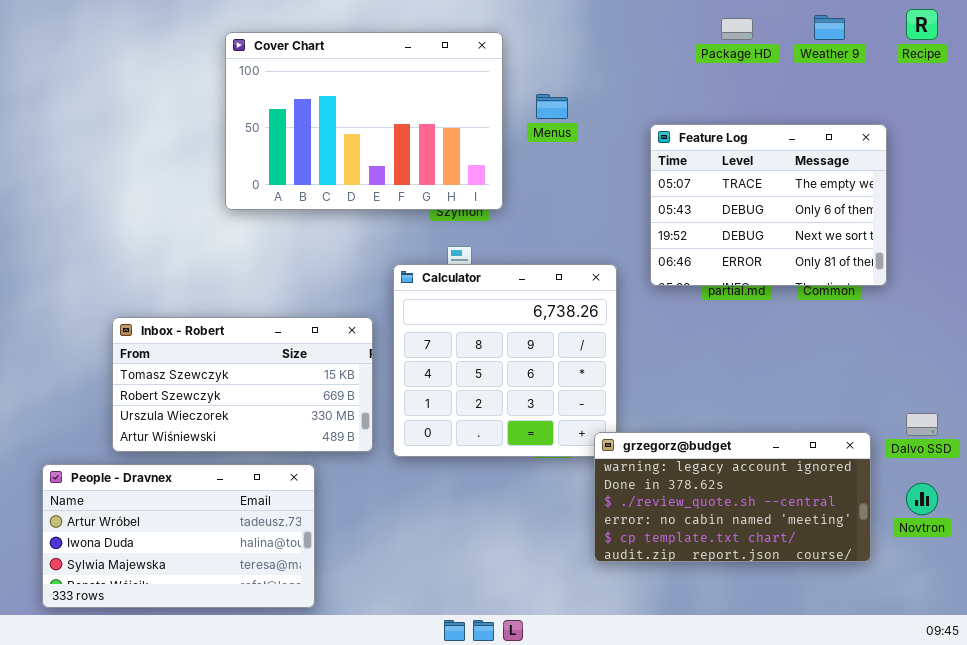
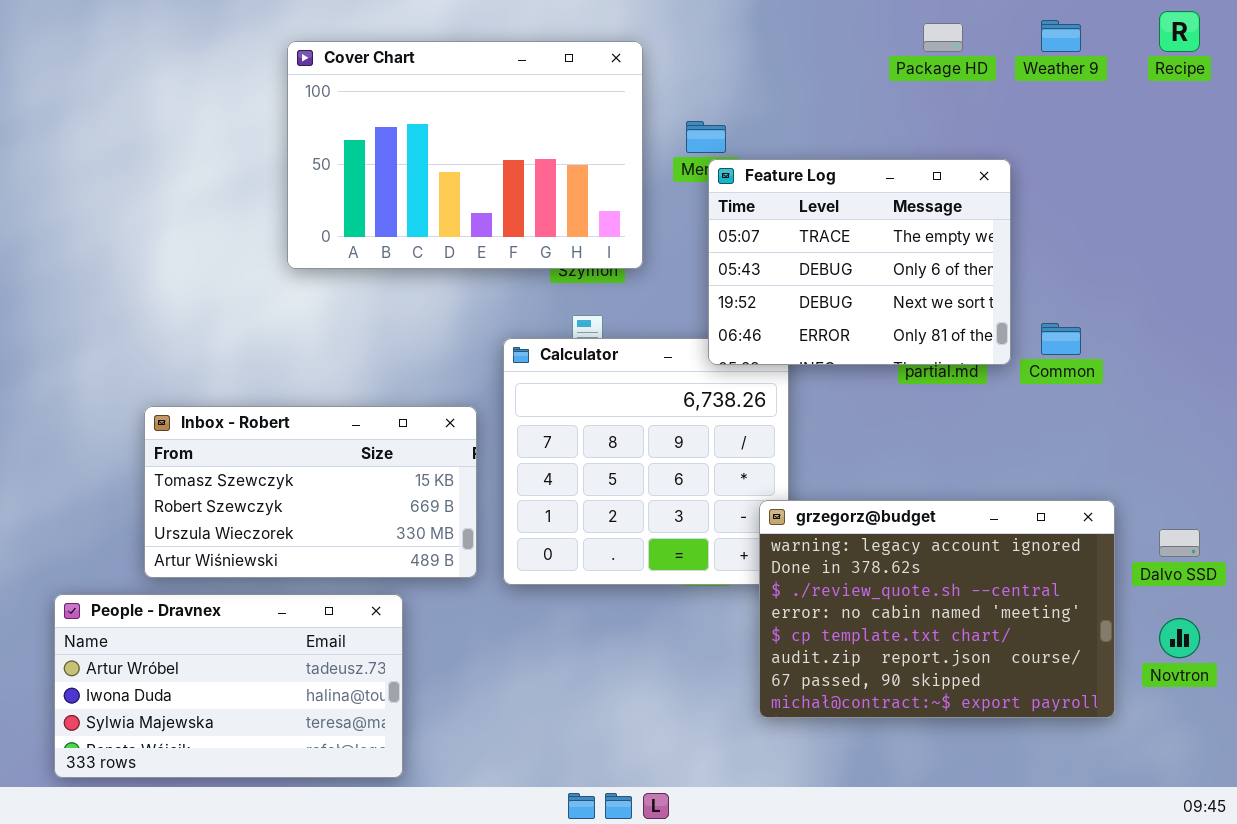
Feature Log: [650,124,887,286] -> [708,159,1011,365], moved
grzegorz@budget: [594,432,871,562] -> [759,500,1115,718], resized

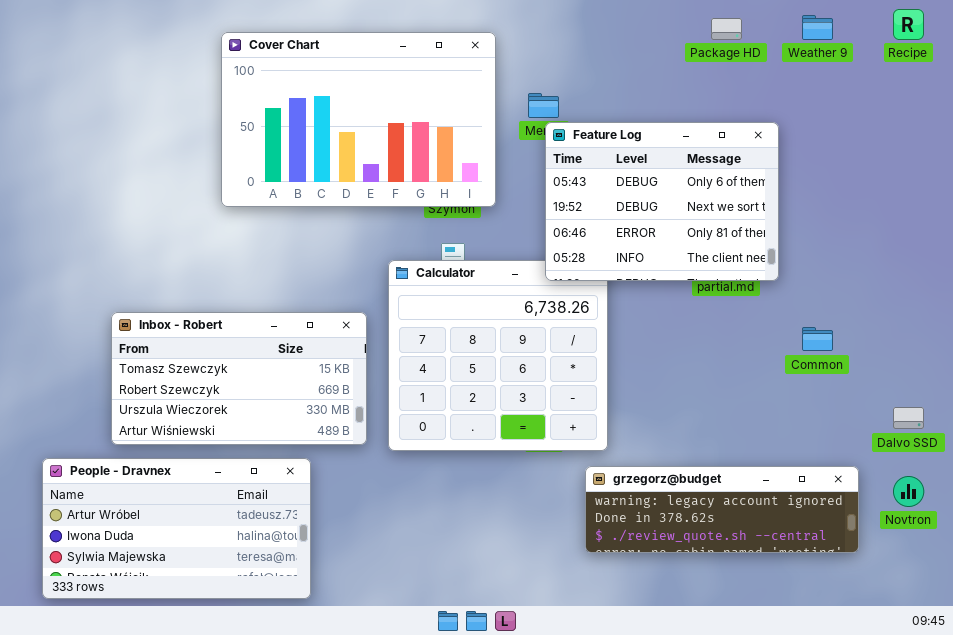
Feature Log: [708,159,1011,365] -> [545,122,779,281], scrolled down 1 row
Common: [1041,323,1081,355] -> [802,327,833,351], moved
grzegorz@budget: [759,500,1115,718] -> [585,466,859,553], resized

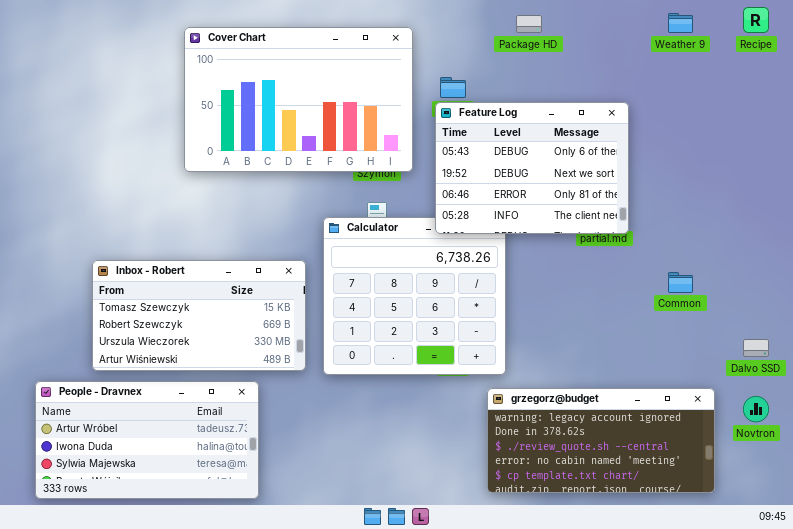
Package HD: [711,18,742,40] -> [516,15,542,33], moved
Feature Log: [545,122,779,281] -> [435,102,629,234], moved
grzegorz@budget: [585,466,859,553] -> [487,388,715,493], resized

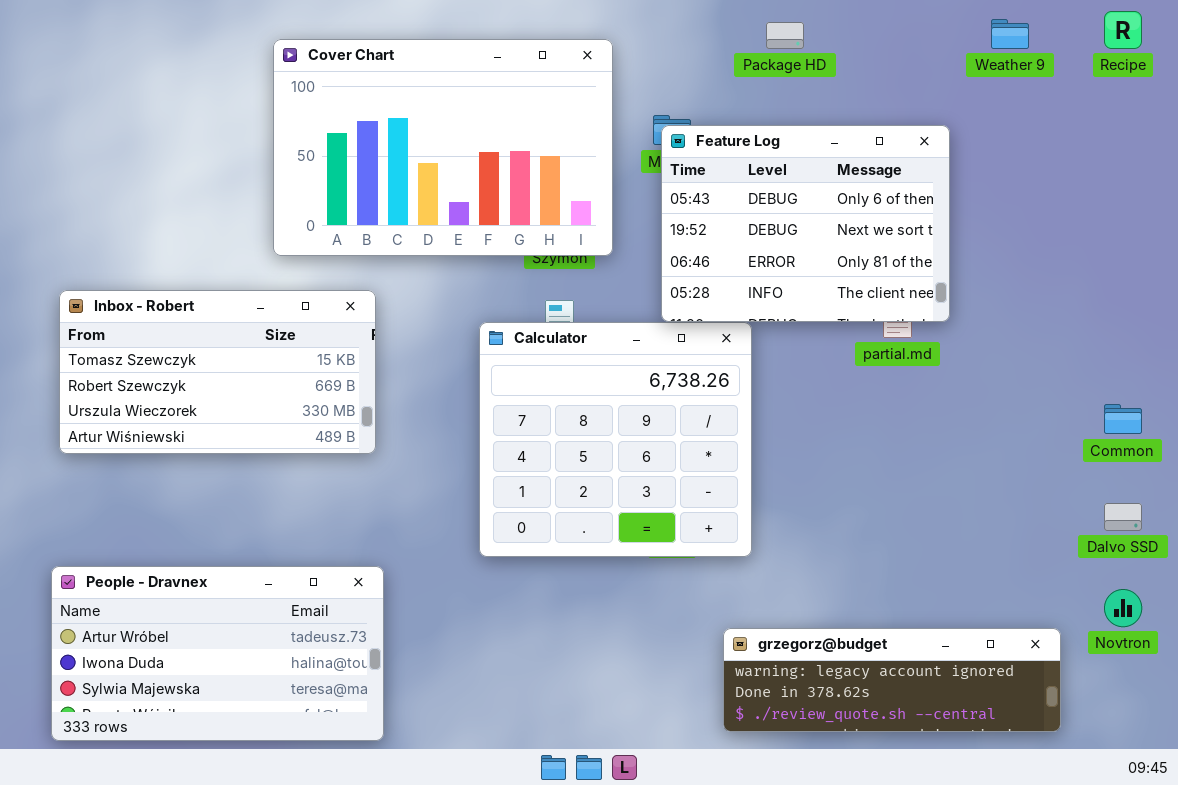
Feature Log: [435,102,629,234] -> [661,125,950,322], moved
Inbox - Robert: [92,260,306,371] -> [59,290,376,454], moved
Common: [668,272,693,293] -> [1104,404,1142,434], moved
grzegorz@budget: [487,388,715,493] -> [723,628,1061,732], resized

